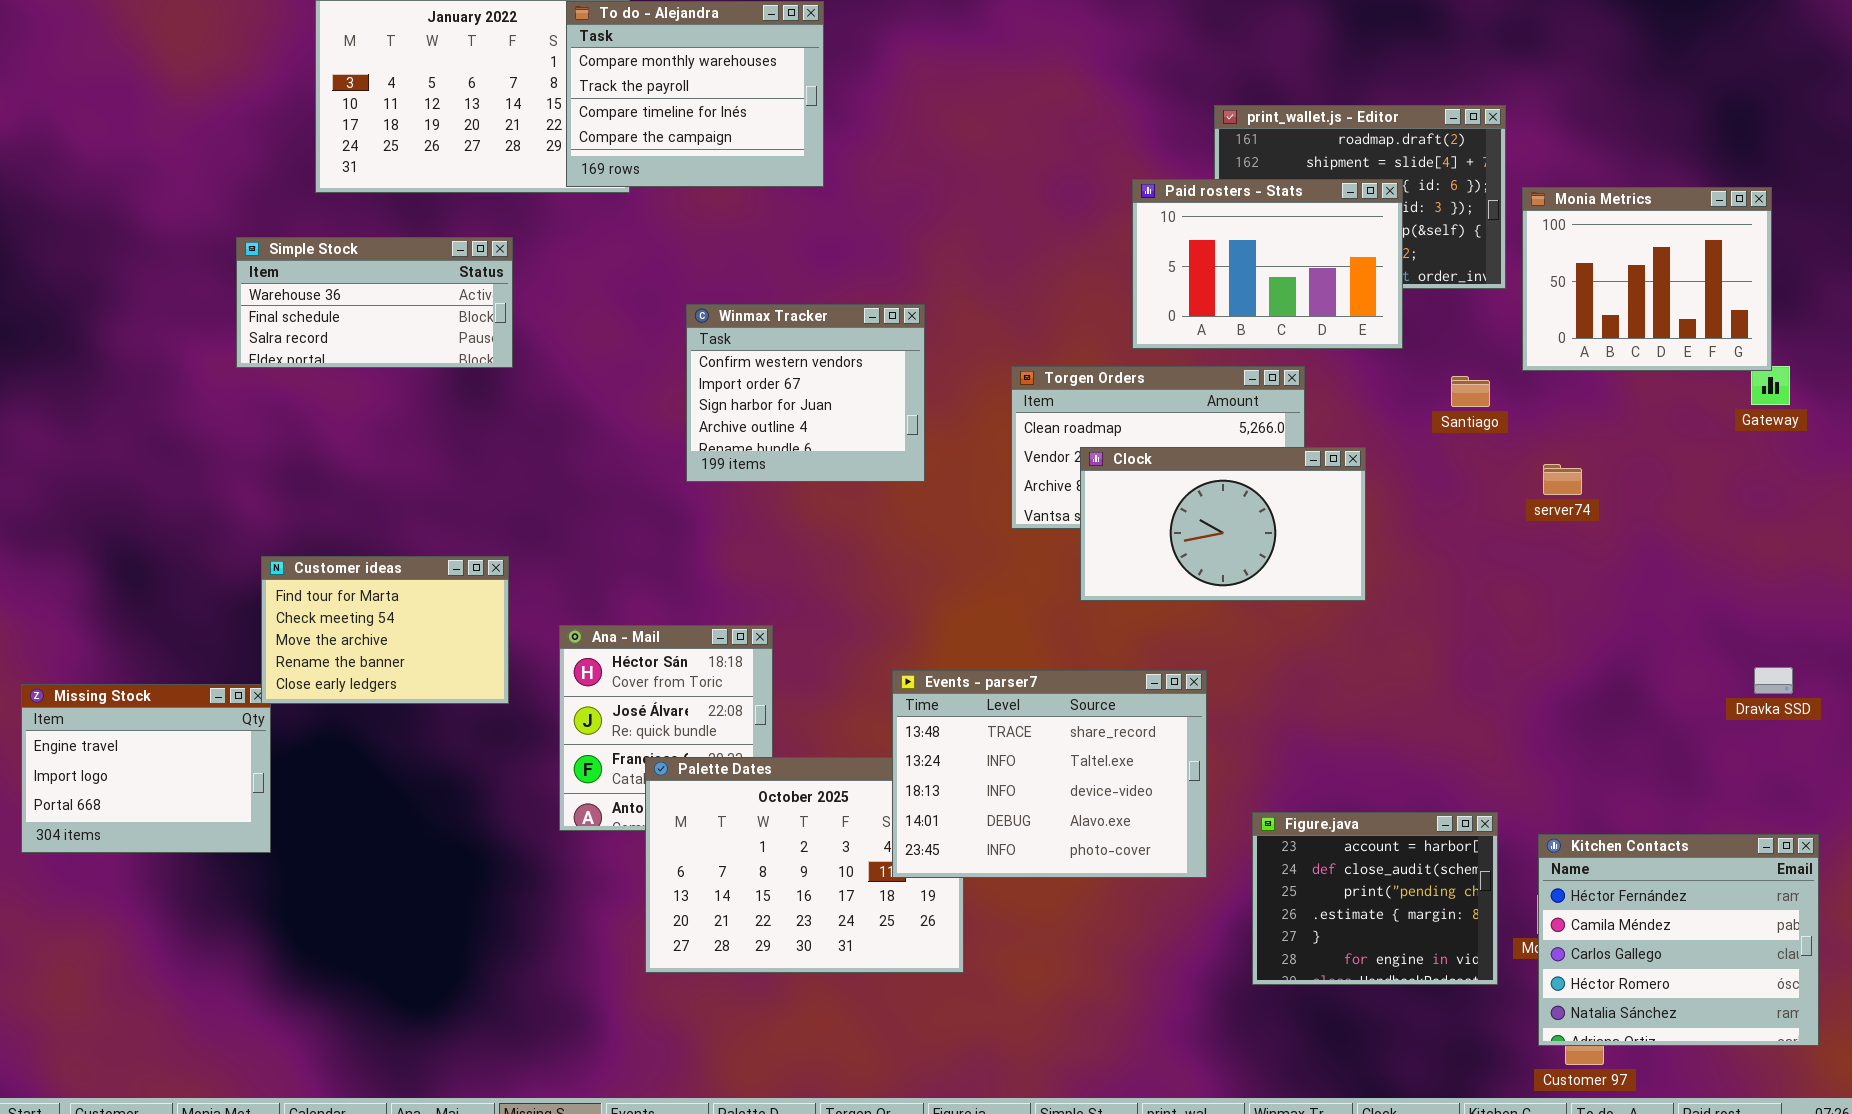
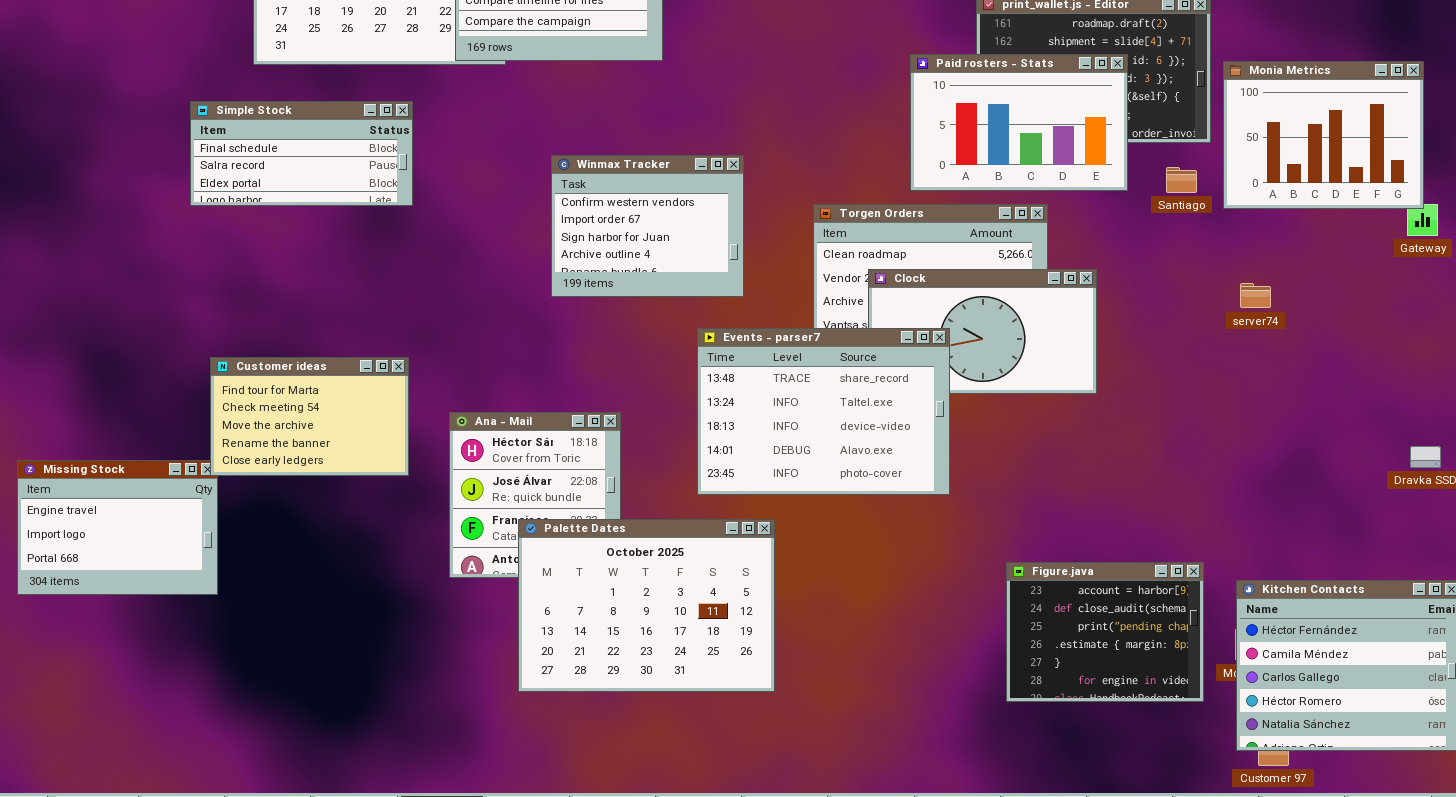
Simple Stock: [236,237,513,368] -> [190,101,413,206], scrolled down 1 row
Santiago: [1451,376,1490,407] -> [1166,167,1197,193], moved
Events - parser7: [892,670,1207,878] -> [697,328,950,495], moved

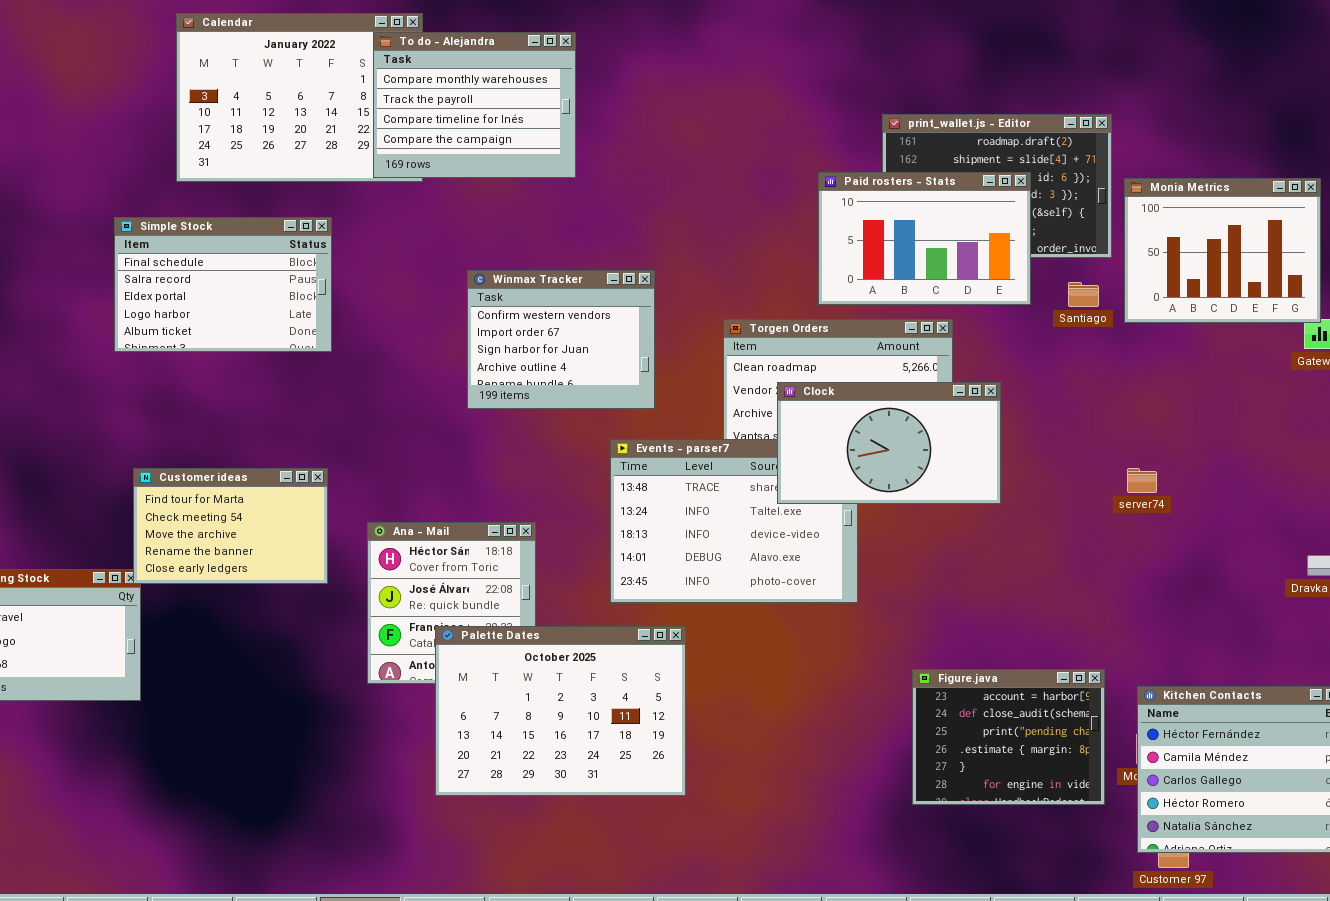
Simple Stock: [190,101,413,206] -> [114,217,332,352], resized
Clock: [868,269,1097,394] -> [777,382,1001,504], raised
server74: [1240,283,1271,308] -> [1127,468,1157,493], moved

